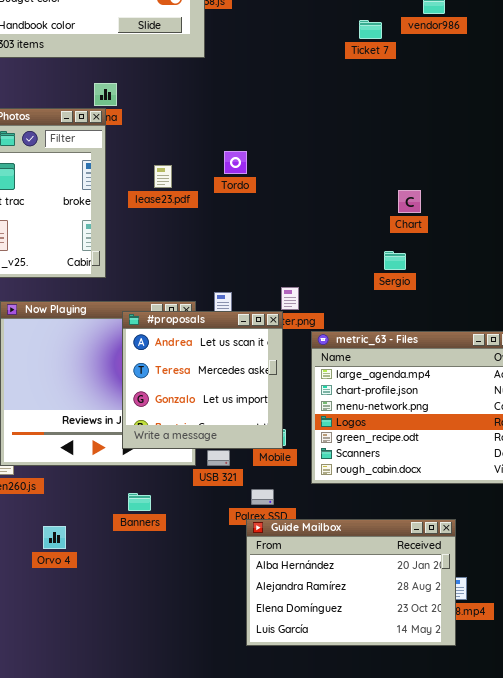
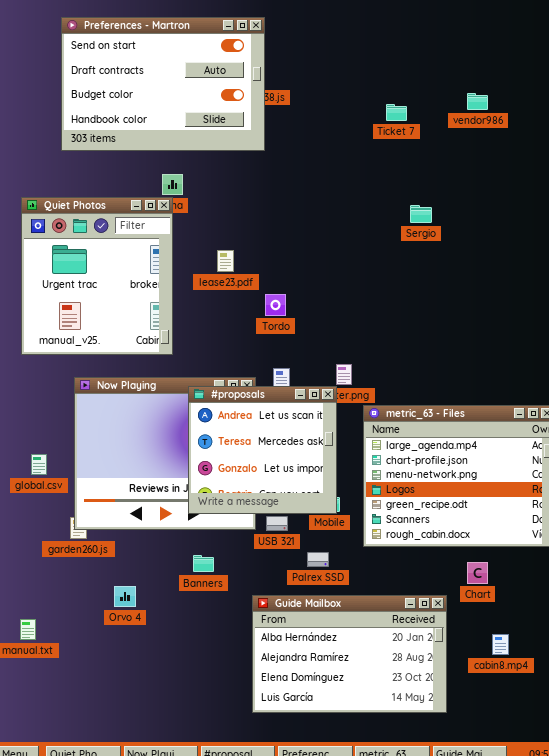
Ticket 7: [359,20,382,39] -> [386,104,407,121], moved
Tordo: [224,151,247,174] -> [265,294,286,316], moved
Chart: [398,190,421,213] -> [467,562,488,584], moved
Sergio: [384,251,406,270] -> [410,205,432,223], moved
Guide Mailbox: [246,519,456,646] -> [252,595,447,713], moved

